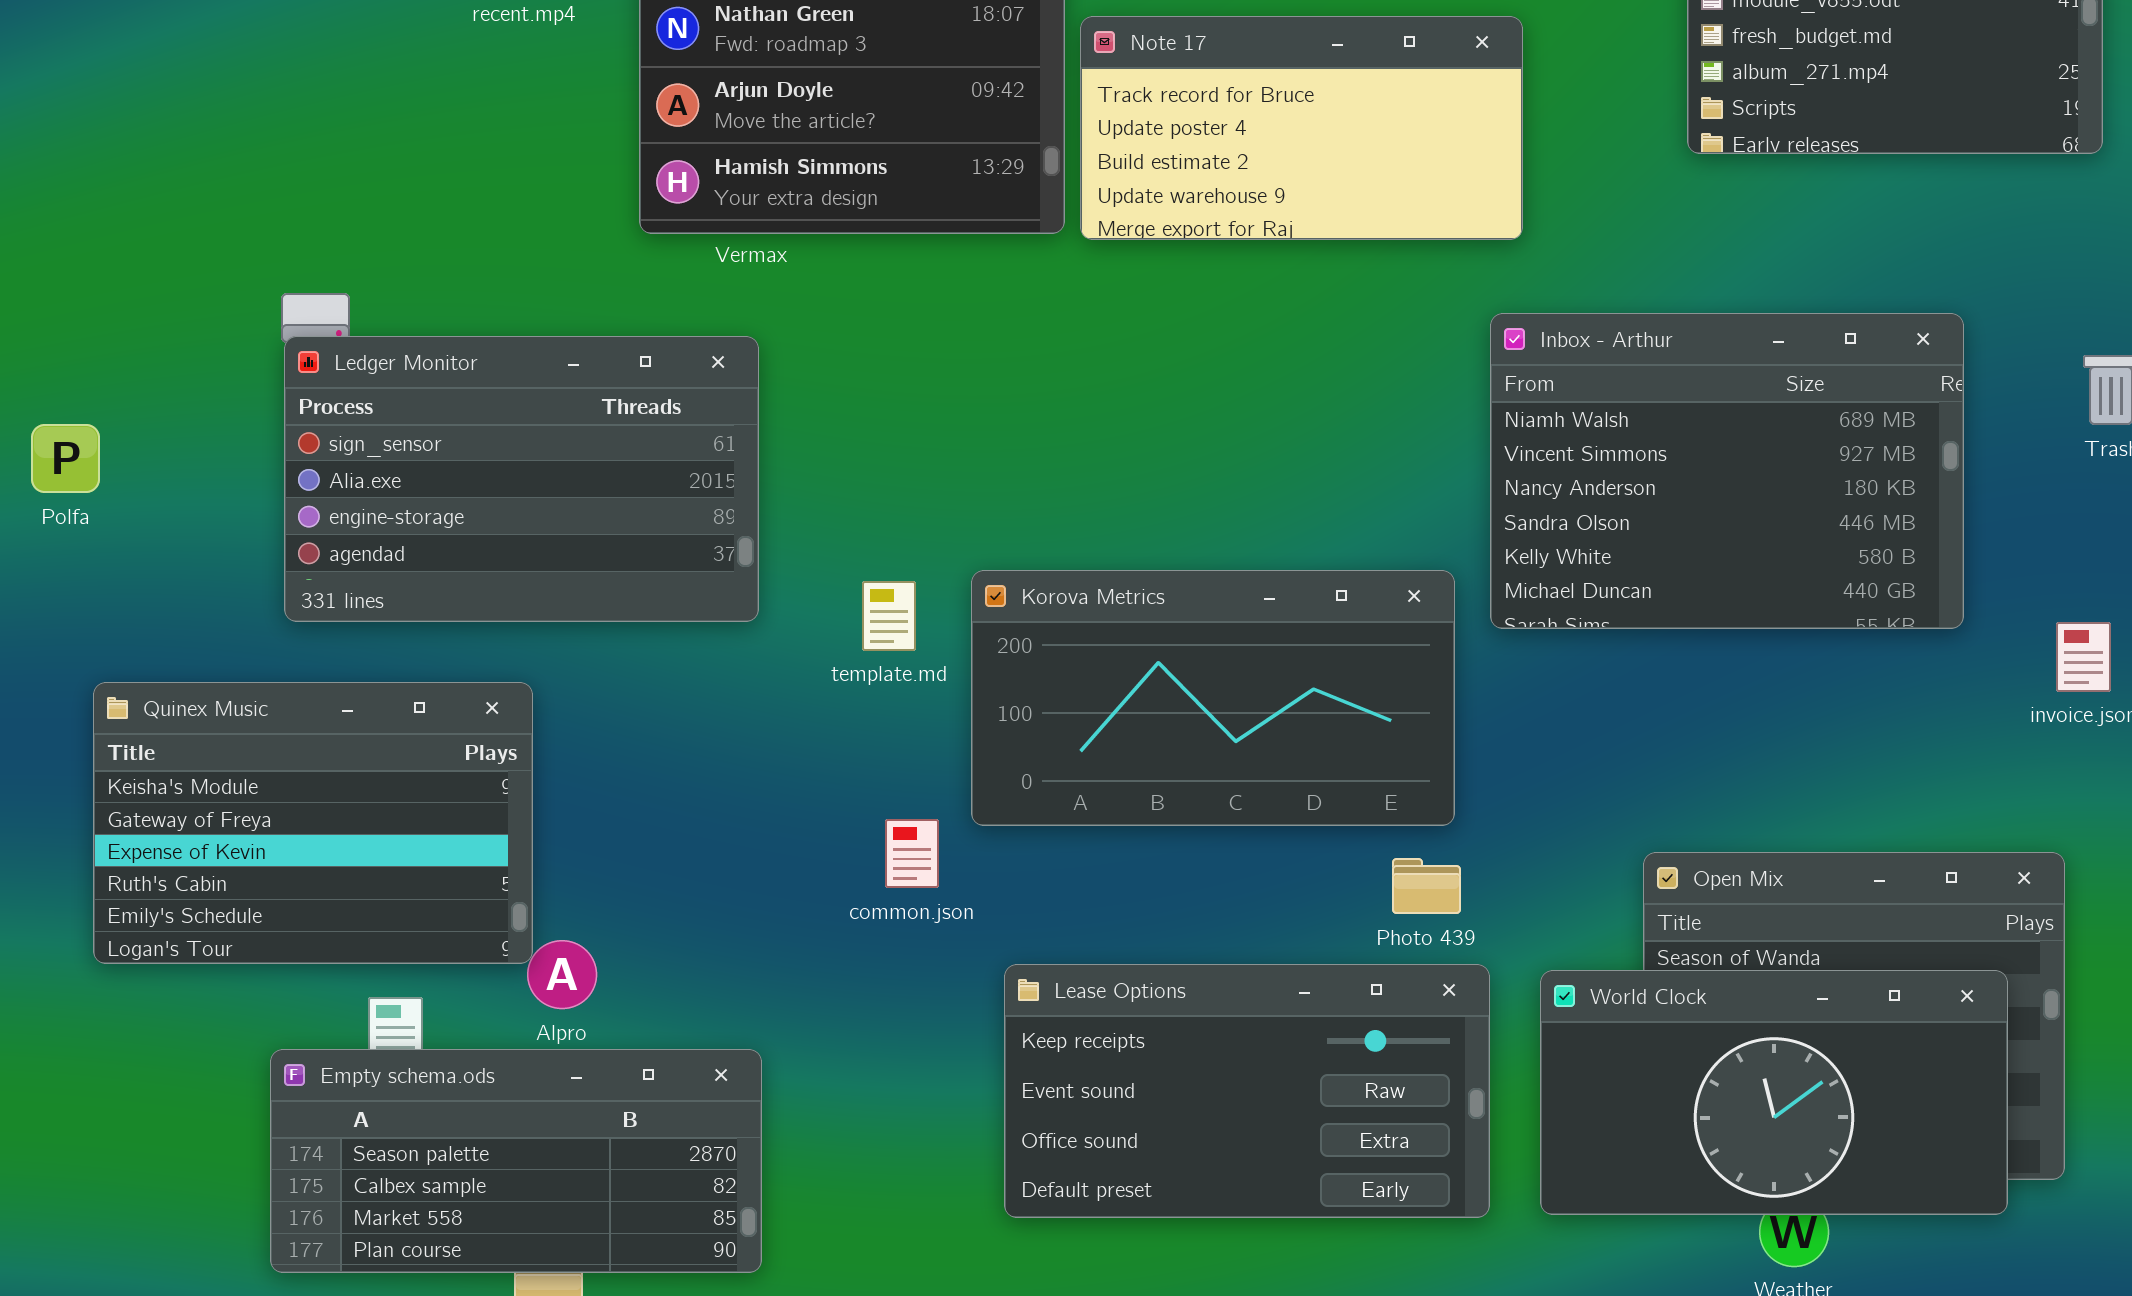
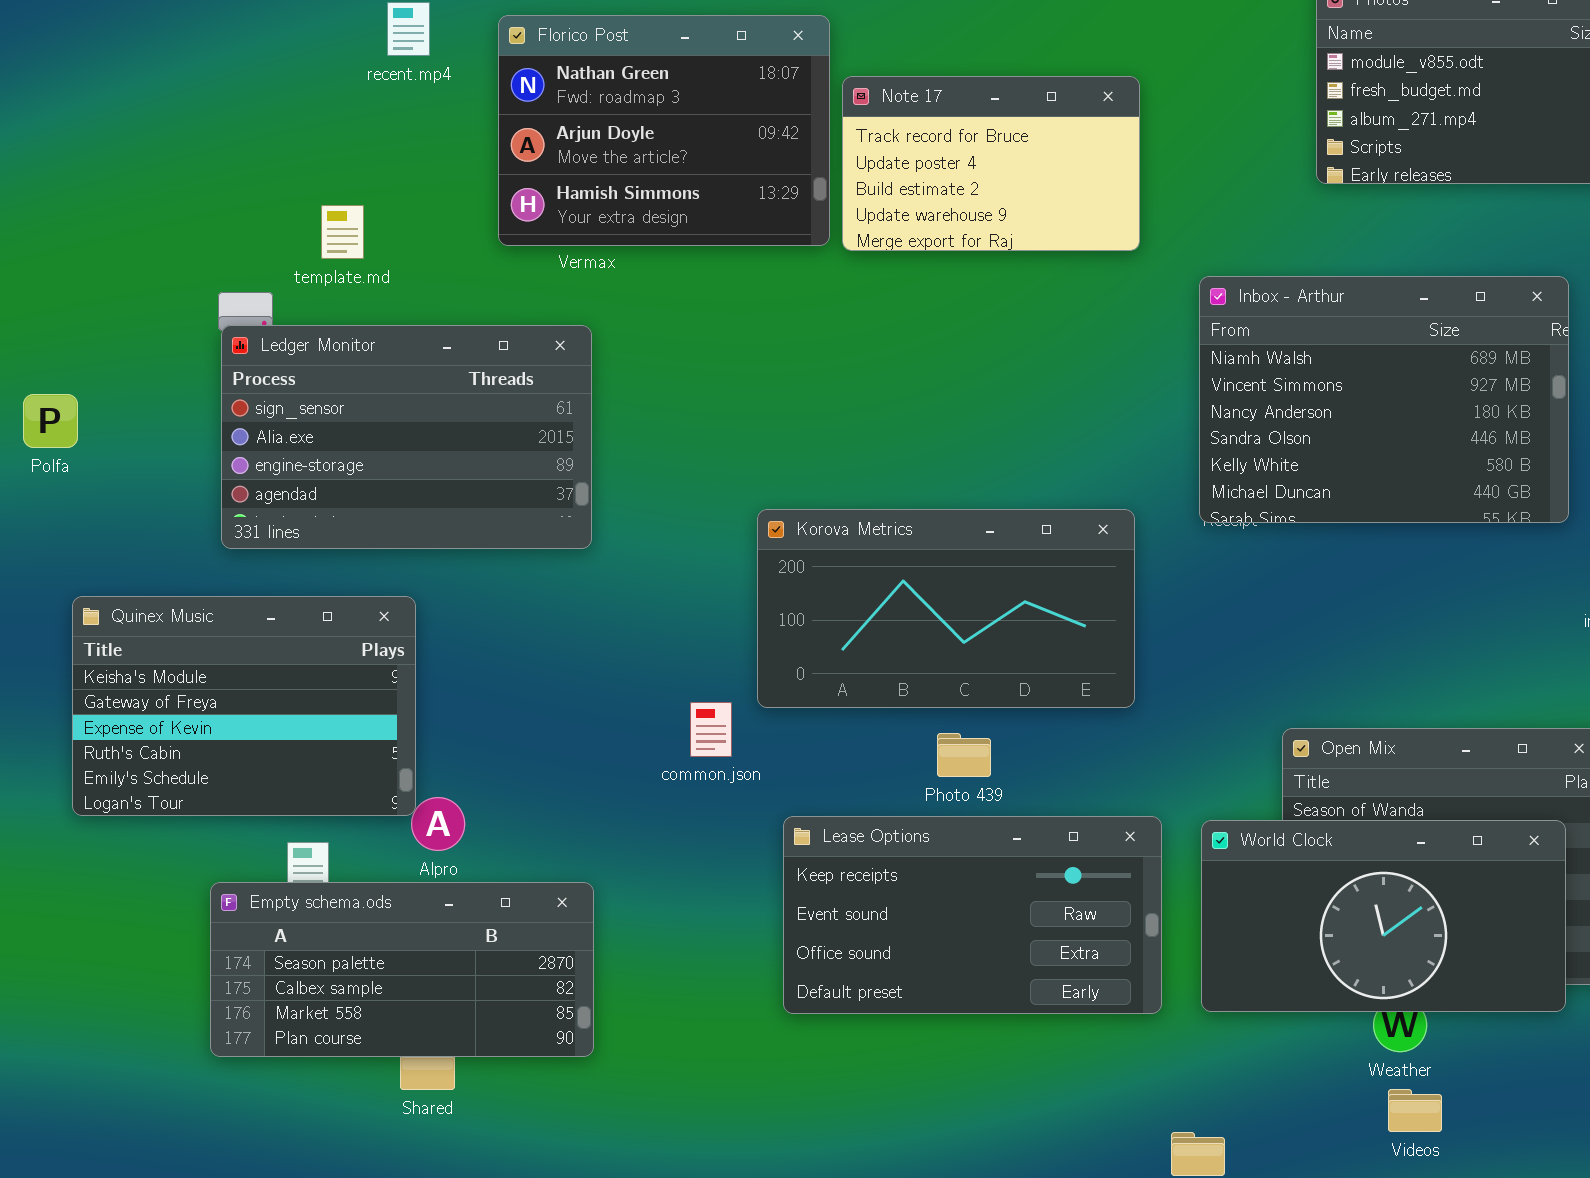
Note 17: [1080,16,1523,240] -> [842,76,1140,251], resized
Inbox - Arthur: [1490,313,1964,629] -> [1199,276,1569,523], moved
template.md: [862,581,916,651] -> [321,205,364,259], moved
Photo 439: [1392,858,1461,914] -> [937,733,991,777], moved

